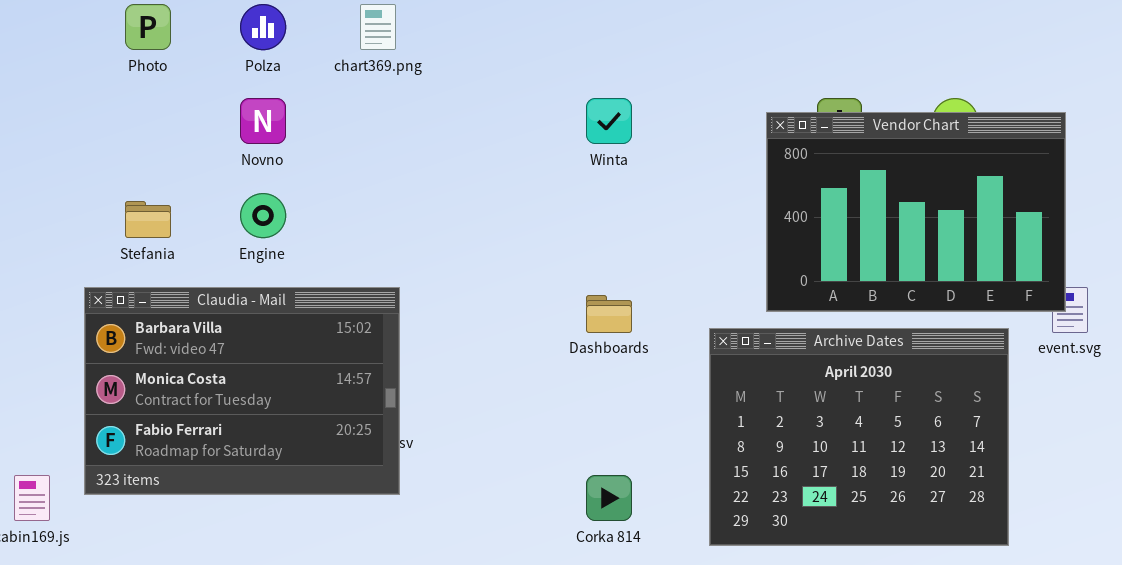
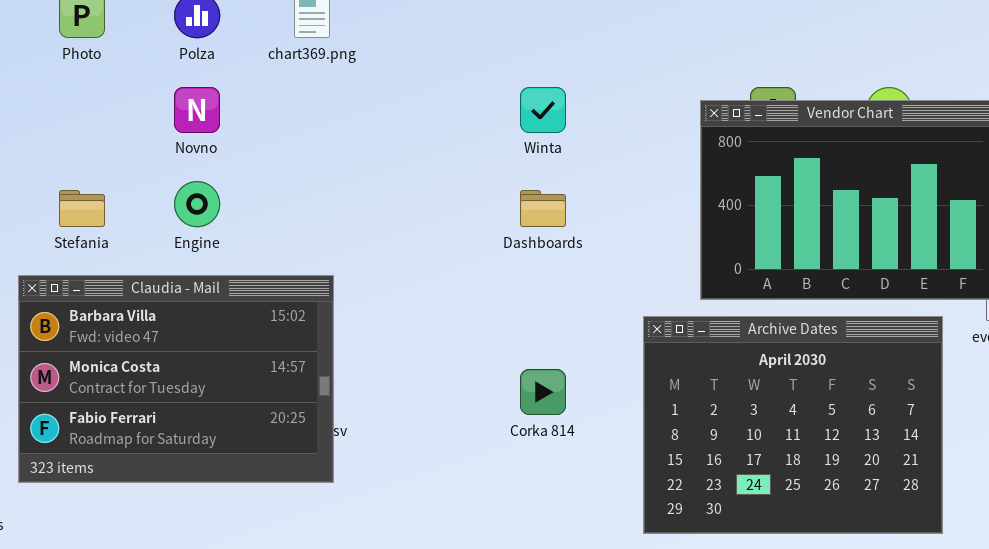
Dashboards: [586,295,632,333] -> [520,190,566,227], moved
Corka 814: [586,475,632,521] -> [520,369,566,415], moved

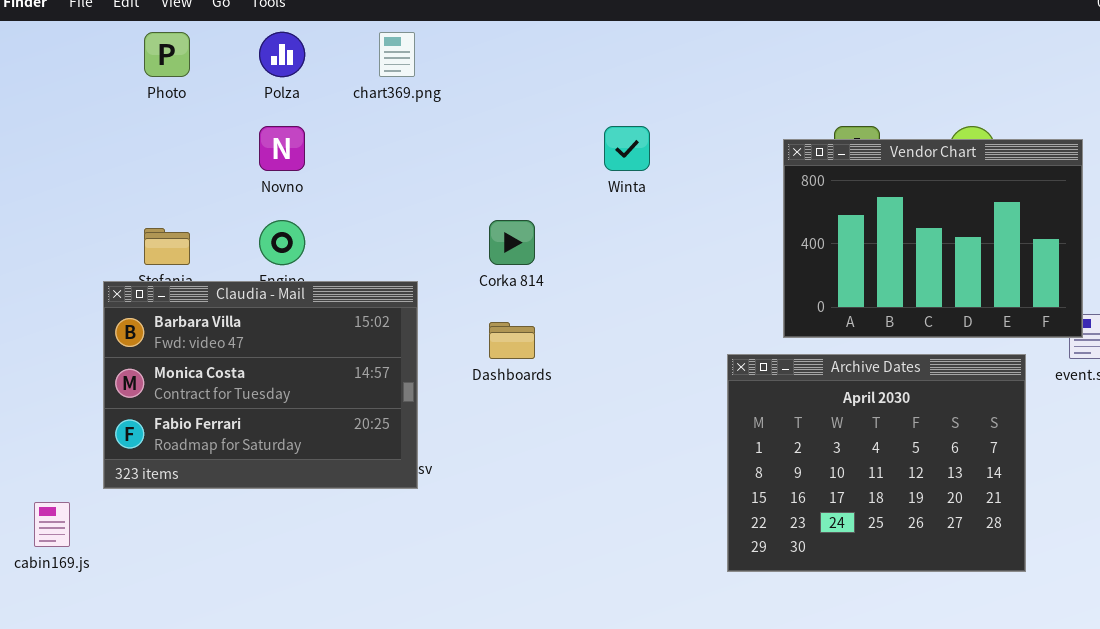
Dashboards: [520,190,566,227] -> [489,322,535,359], moved
Claudia - Mail: [18,275,334,483] -> [103,281,418,489], moved
Corka 814: [520,369,566,415] -> [489,220,535,265], moved

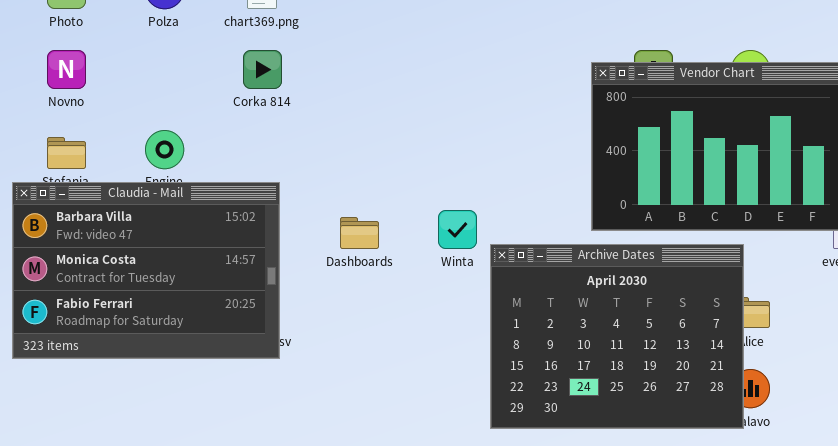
Novno: [259,126,305,171] -> [47,50,86,89], moved
Winta: [604,126,650,171] -> [438,210,477,249], moved
Corka 814: [489,220,535,265] -> [243,50,282,89], moved
Archive Dates: [727,354,1026,572] -> [490,244,744,429], moved

